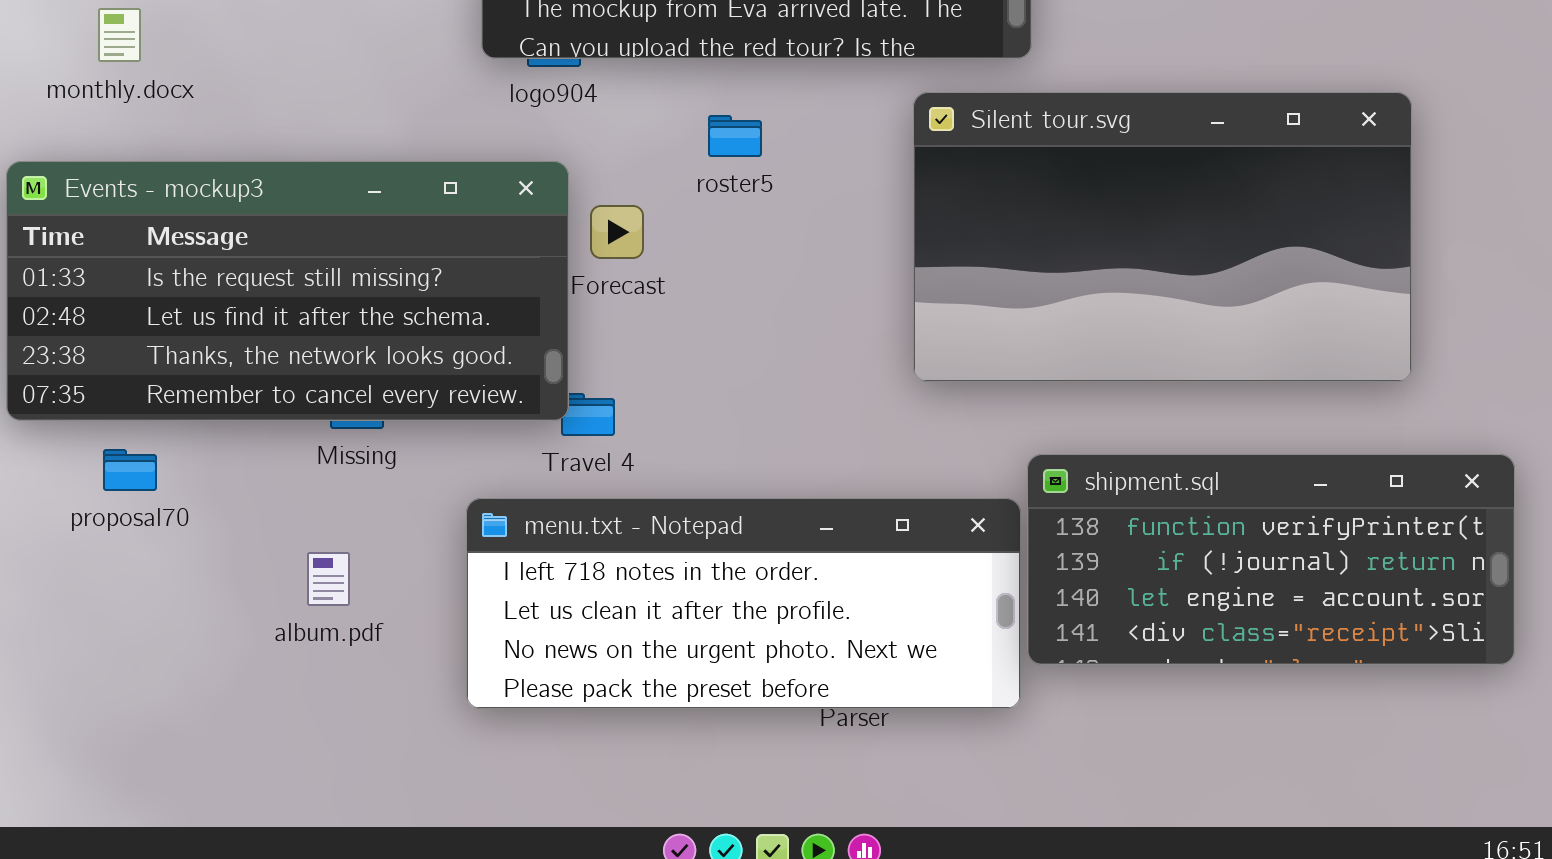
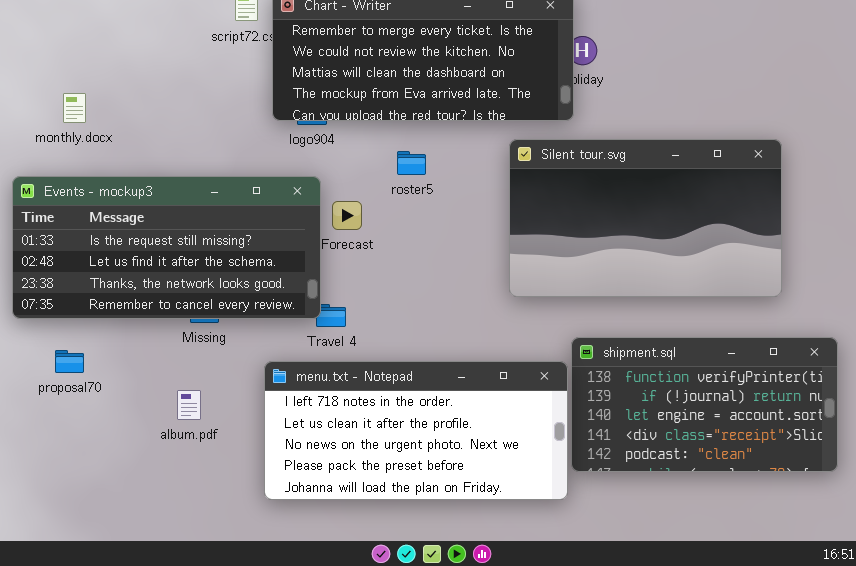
proposal70: [103,449,157,491] -> [55,350,84,373], moved
shipment.sql: [1027,454,1515,665] -> [571,337,838,472], resized
menu.txt - Notepad: [466,498,1021,709] -> [264,361,568,500], resized

